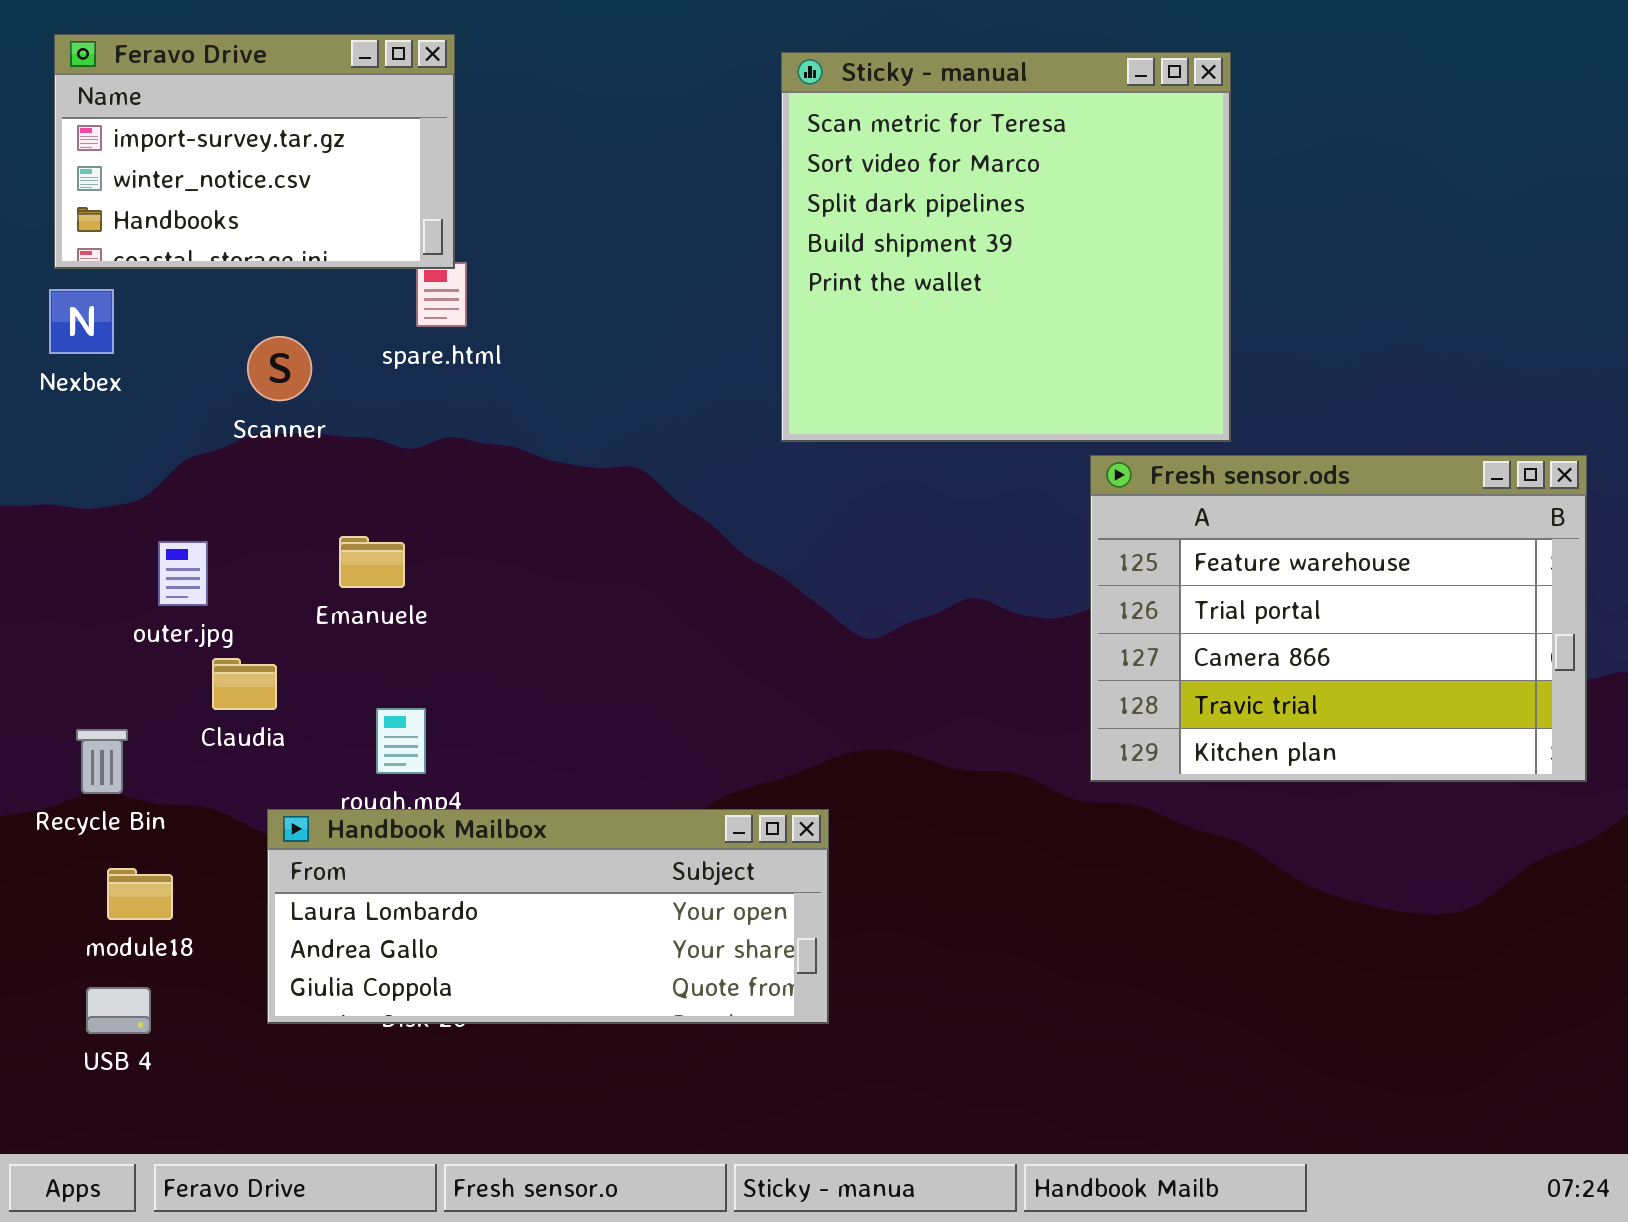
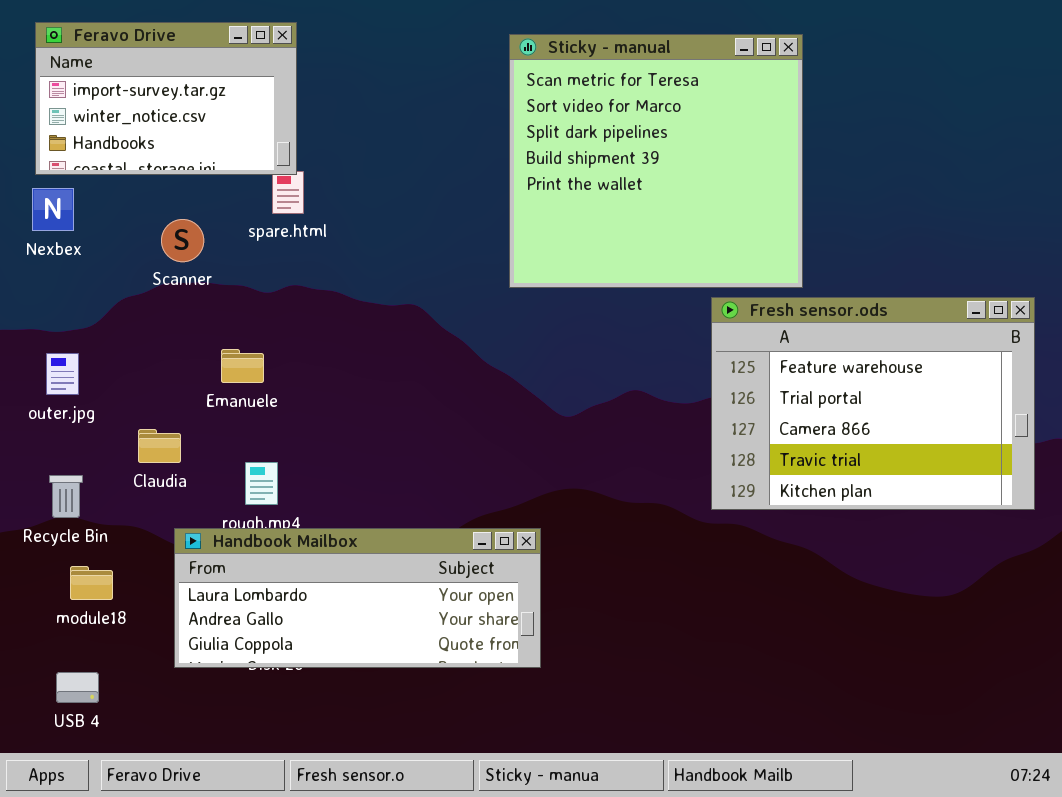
outer.jpg: [158,541,208,606] -> [46,353,79,395], moved
USB 4: [86,987,151,1034] -> [56,672,99,703], moved

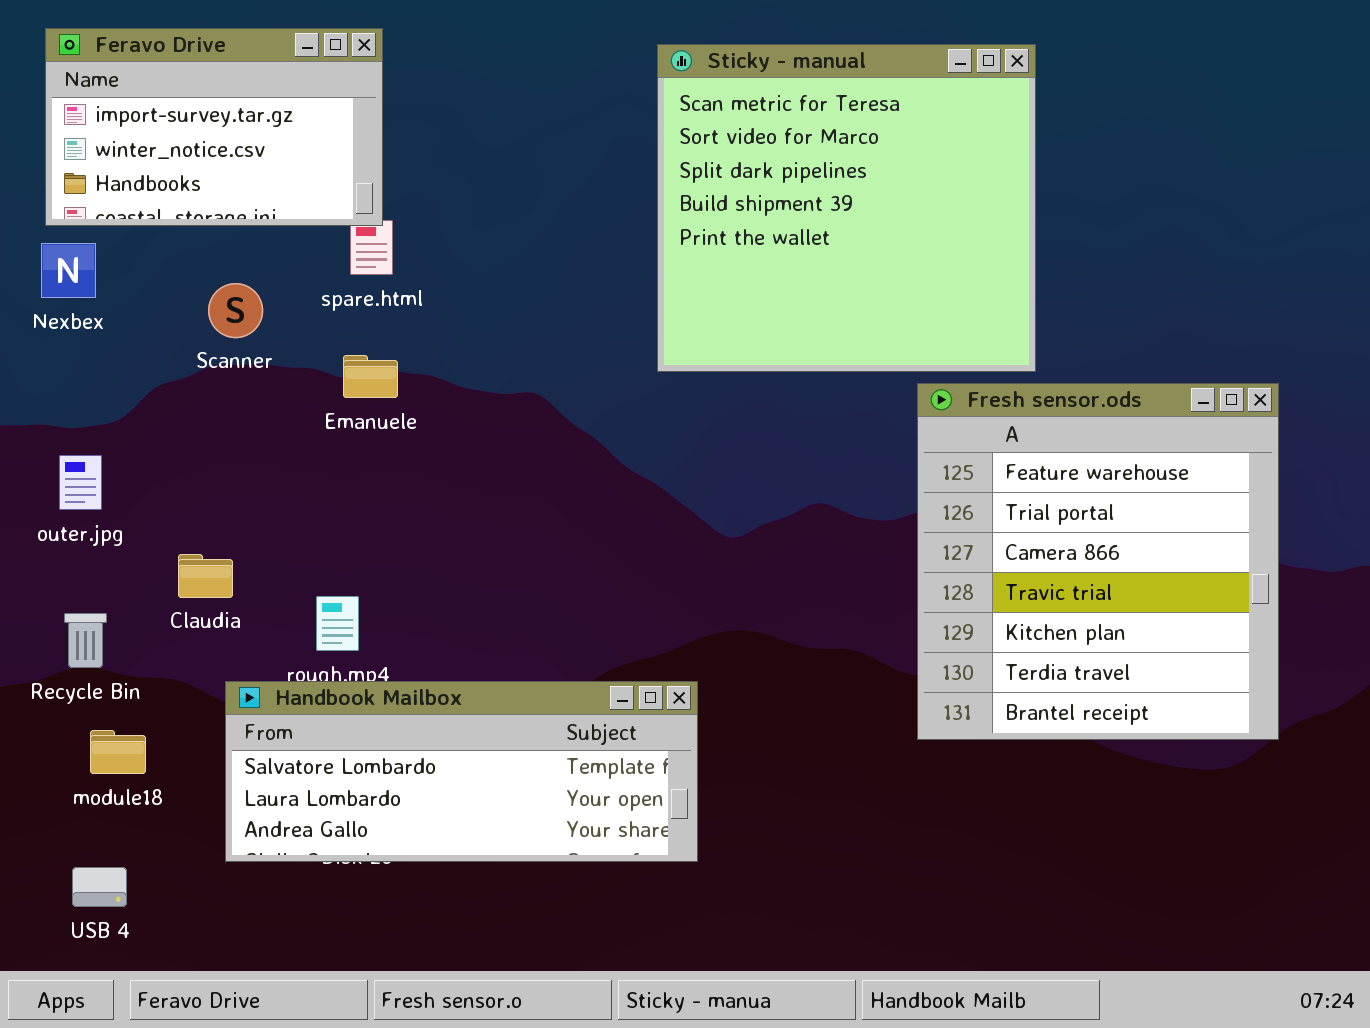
Fresh sensor.ods: [711,297,1035,510] -> [917,383,1279,740], resized
Emanuele: [221,349,264,383] -> [343,355,398,398], moved
Handbook Mailbox: [174,528,541,668] -> [225,681,698,862], scrolled up 1 row

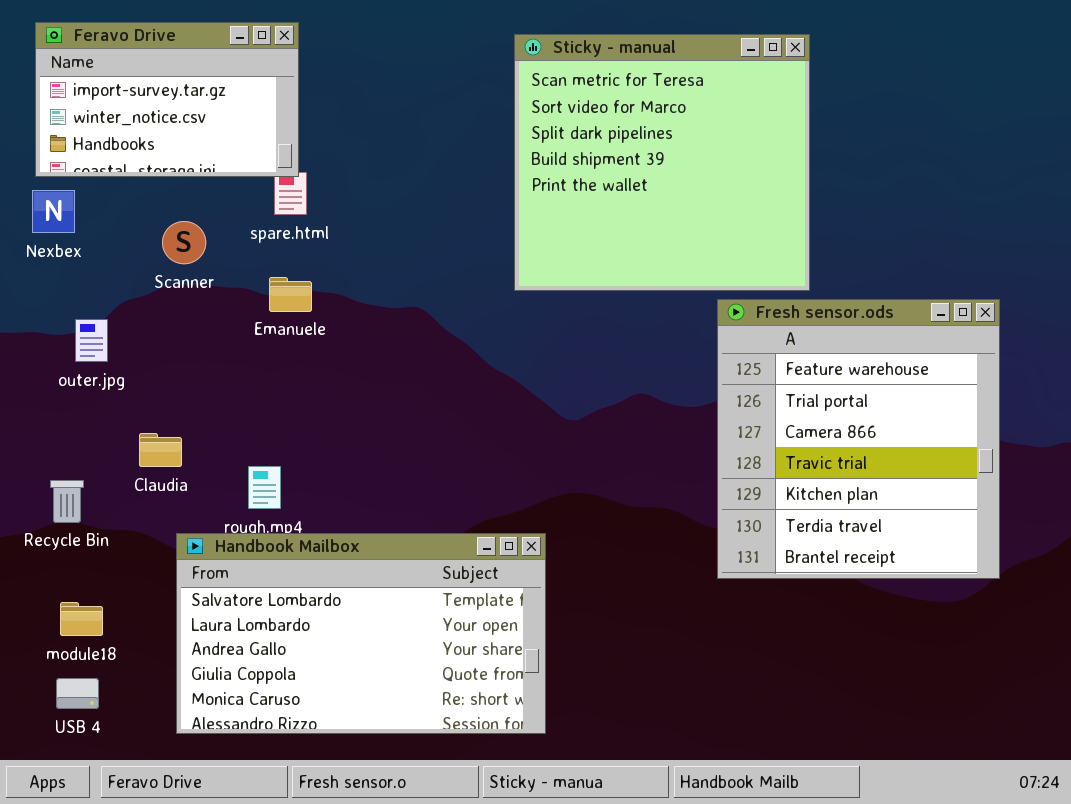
outer.jpg: [59,455,102,510] -> [75,319,108,362], moved
Handbook Mailbox: [225,681,698,862] -> [176,533,546,734], resized
module18: [90,730,146,774] -> [60,602,103,636], moved

